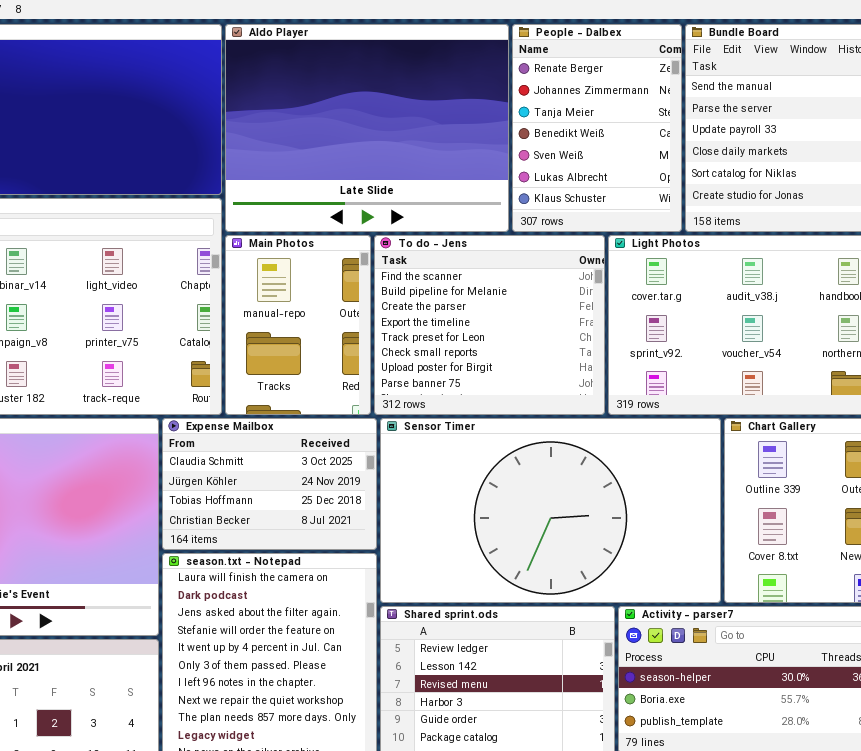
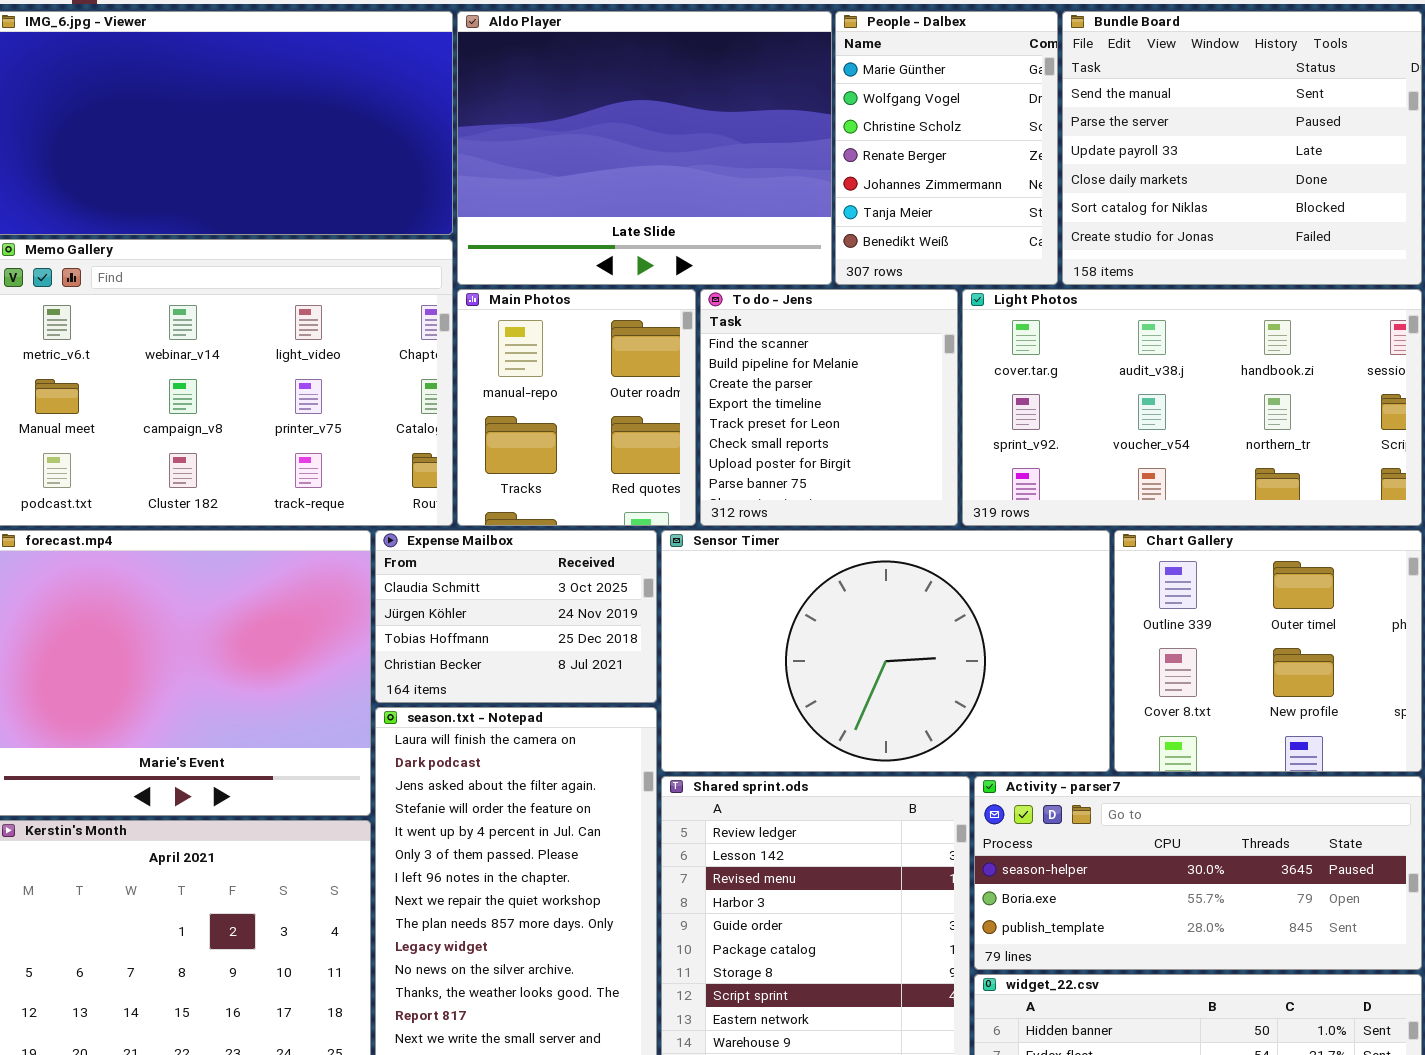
People - Dalbex: [512,24,682,232] -> [835,11,1058,285], scrolled up 3 rows
Main Photos: [225,235,371,415] -> [457,289,696,526], resized
To do - Jens: [374,235,605,415] -> [700,289,958,526], resized

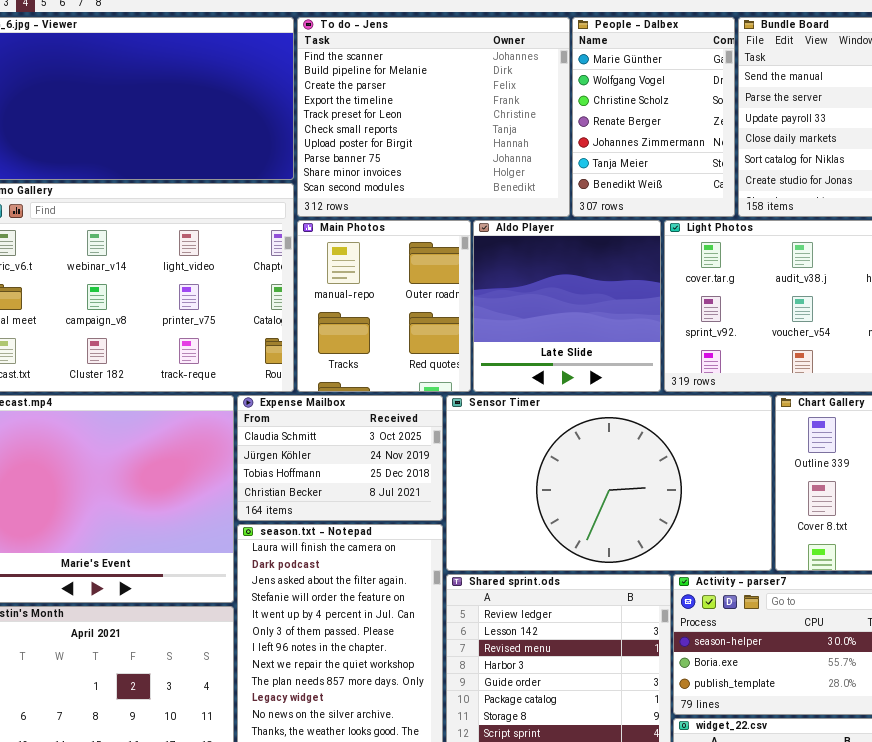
Aldo Player: [457,11,832,285] -> [473,220,661,392], moved, resized
To do - Jens: [700,289,958,526] -> [297,17,570,217], moved, resized

